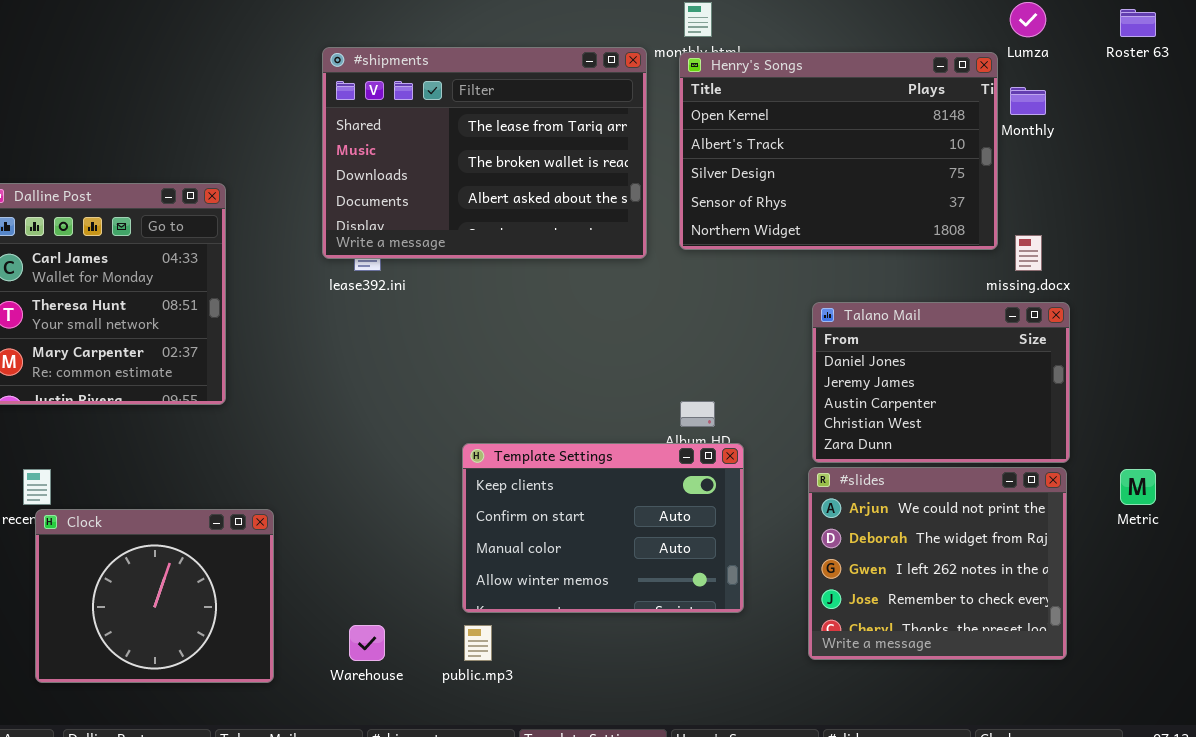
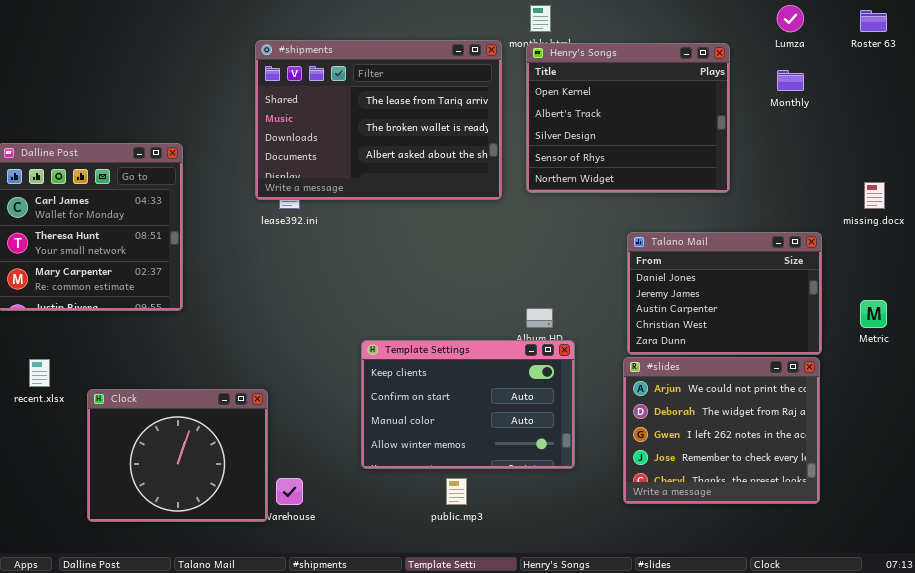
Henry's Songs: [679,52,998,250] -> [526,43,730,193], resized
missing.docx: [1015,235,1042,271] -> [864,182,885,209], moved
Metric: [1120,469,1156,505] -> [860,300,887,328], moved
Clock: [35,509,274,683] -> [87,389,268,522], moved
public.mp3: [464,625,492,661] -> [446,478,467,505], moved

